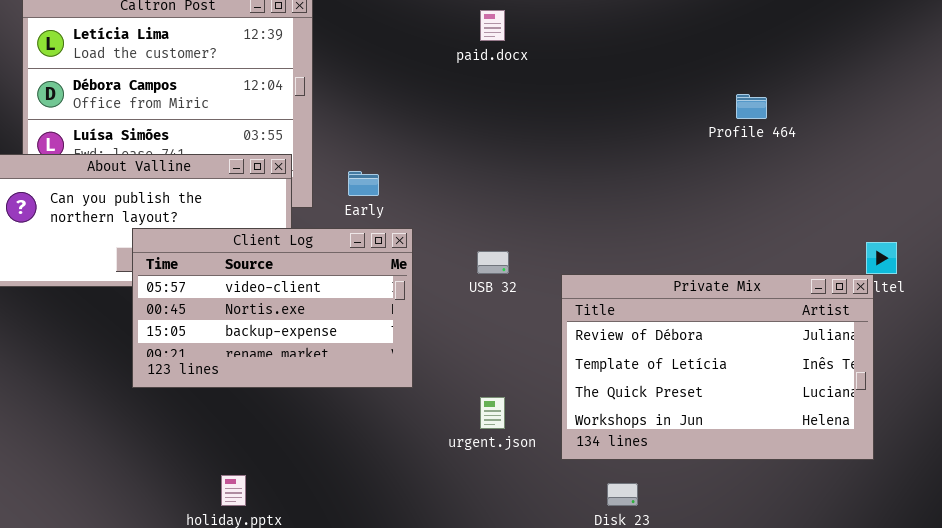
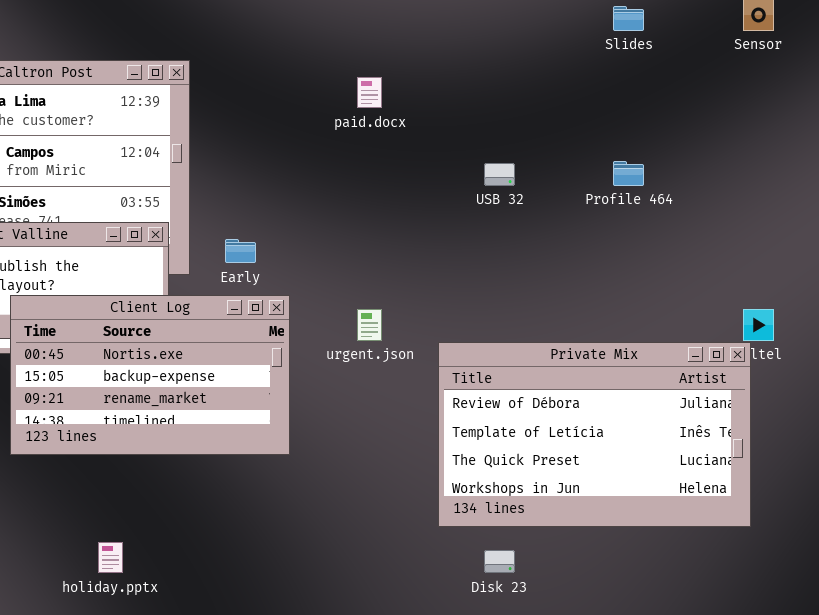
Client Log: [132,228,413,388] -> [10,295,290,455], scrolled down 1 row
USB 32: [477,251,509,274] -> [484,163,515,186], moved
urgent.json: [480,397,505,429] -> [357,309,382,341], moved

